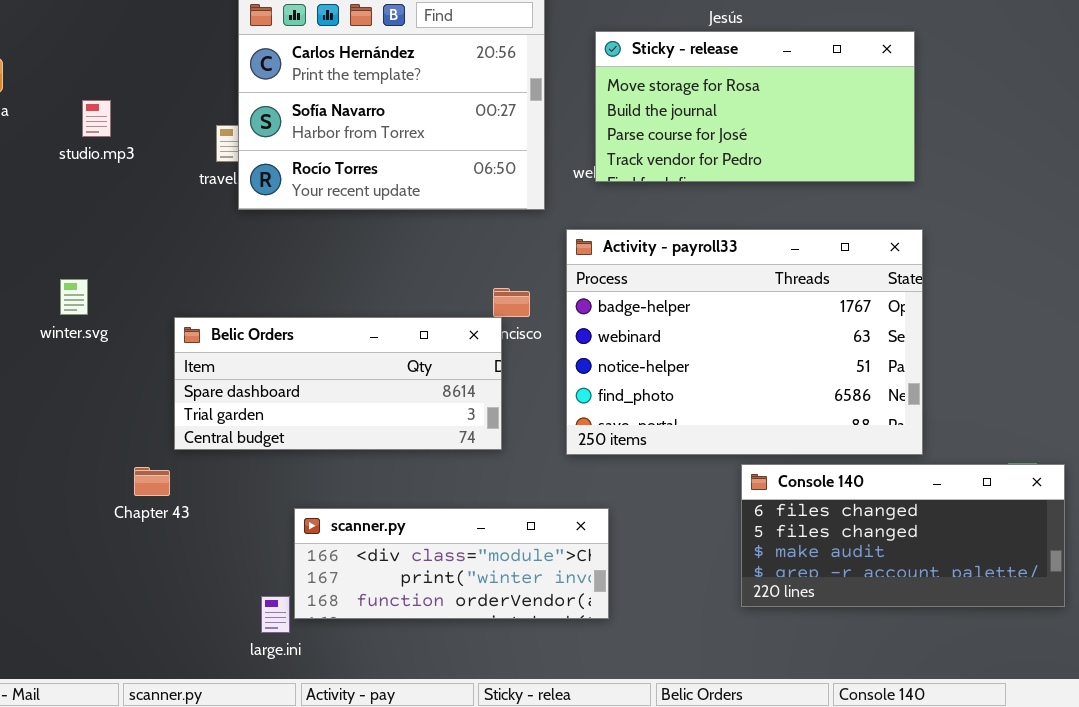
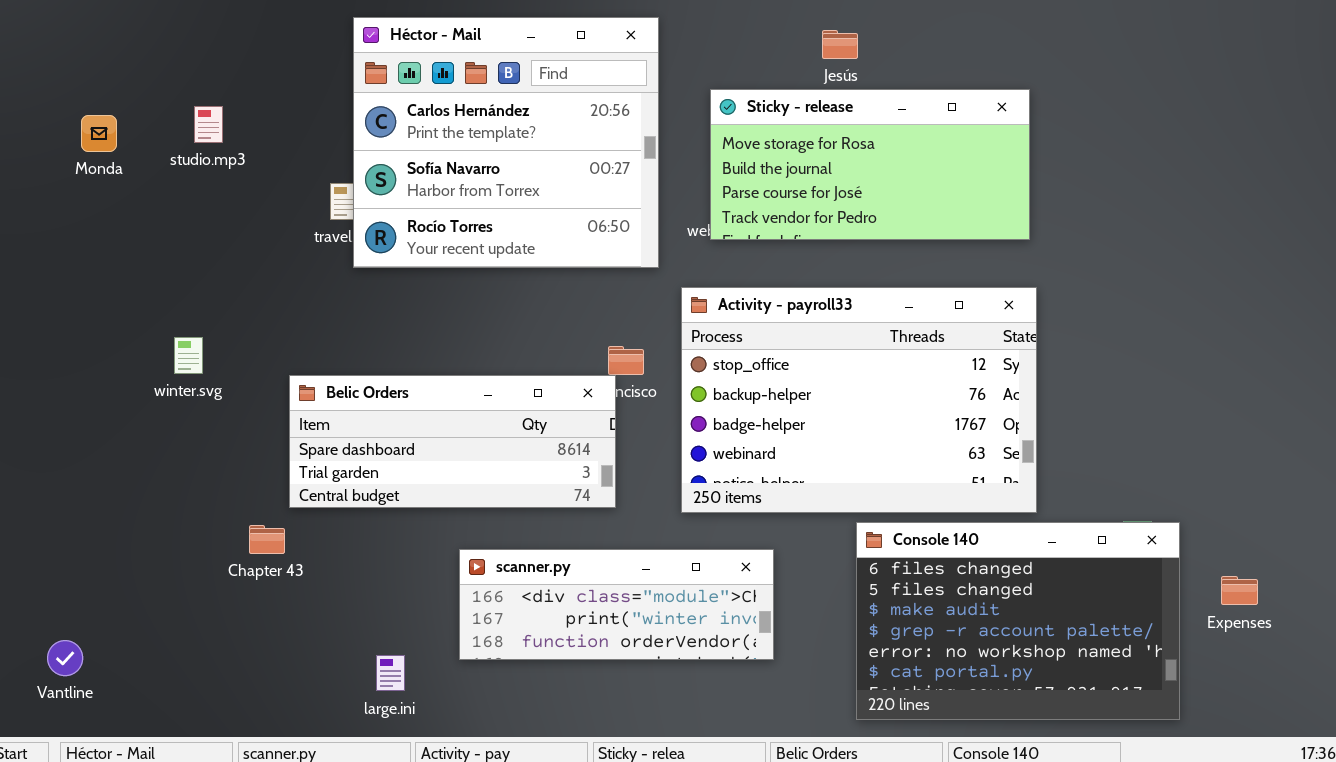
studio.mp3: [82,100,111,137] -> [194,106,223,143], moved
Activity - payroll33: [566,229,923,455] -> [681,287,1037,513], scrolled up 2 rows
Console 140: [741,464,1065,607] -> [856,522,1180,720], resized
scanner.py: [294,508,609,619] -> [459,549,774,660], moved

